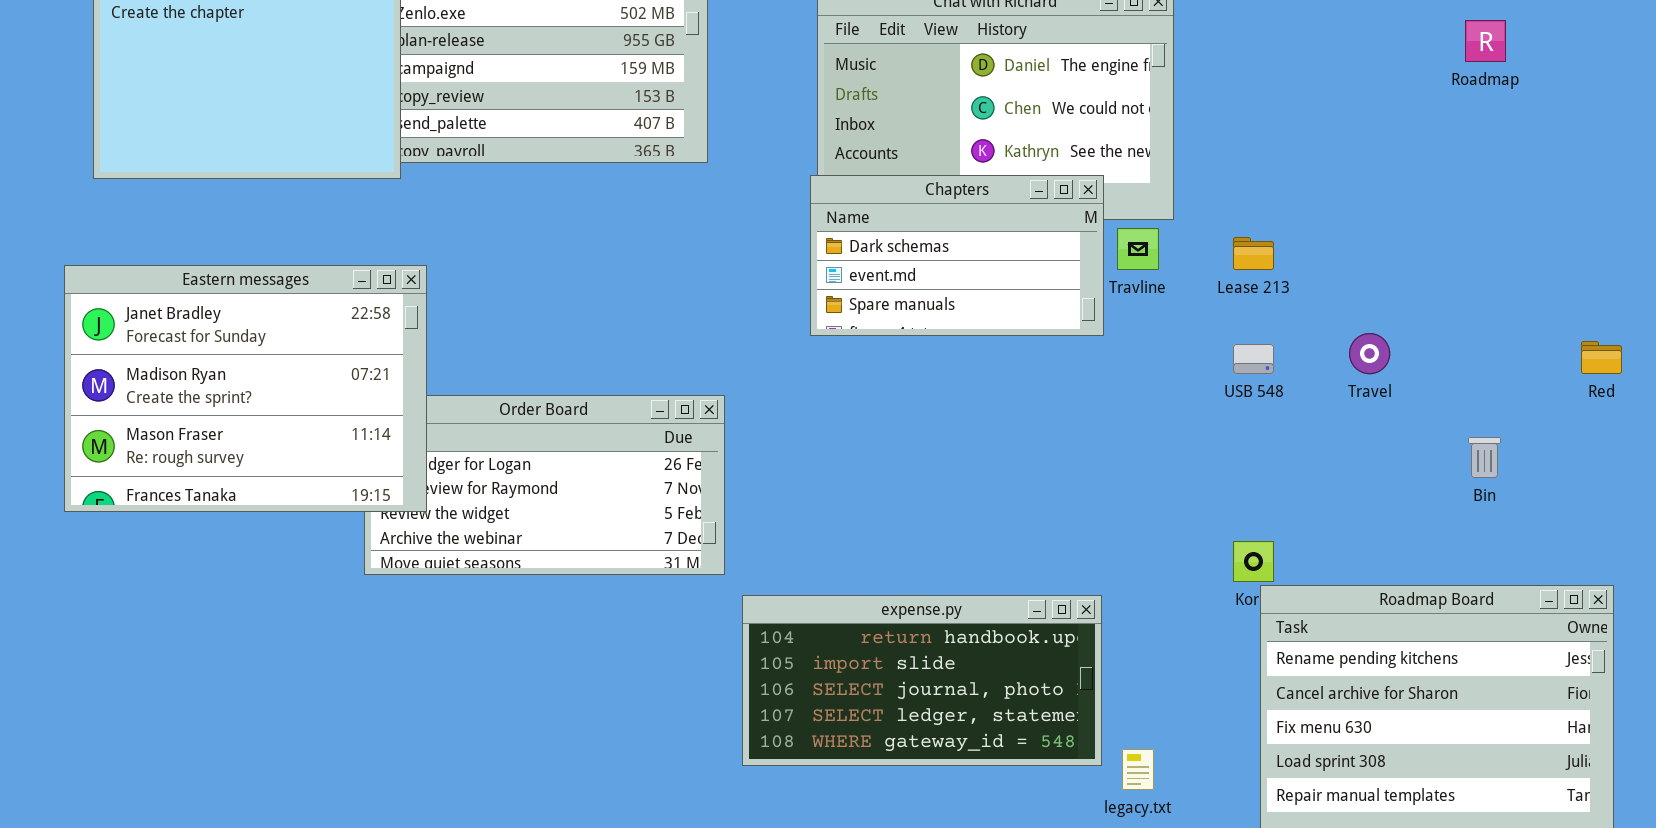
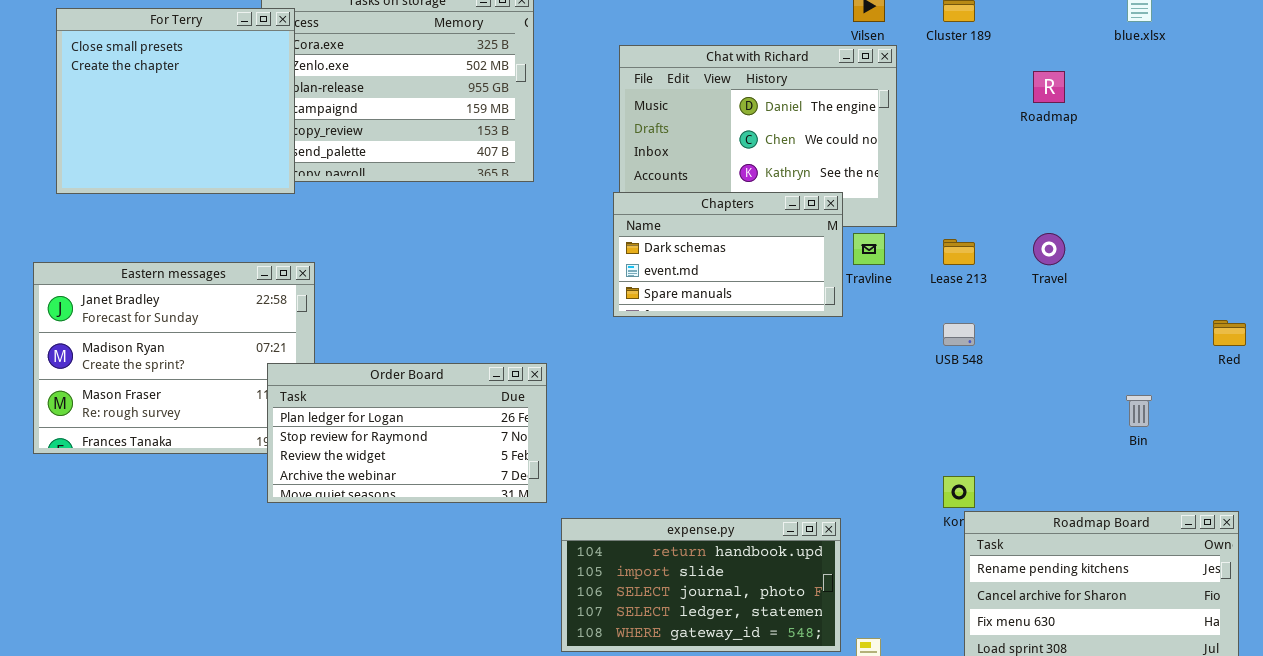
Roadmap: [1465,20,1506,62] -> [1033,71,1065,103], moved
Travel: [1349,333,1390,374] -> [1033,233,1065,265], moved
Order Board: [364,395,725,575] -> [267,363,547,503], raised

